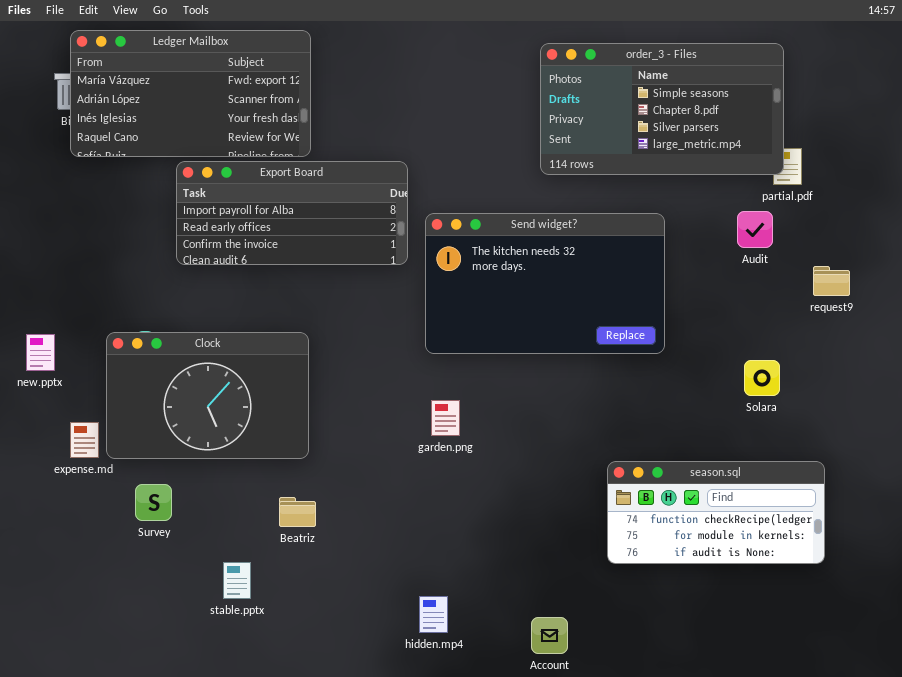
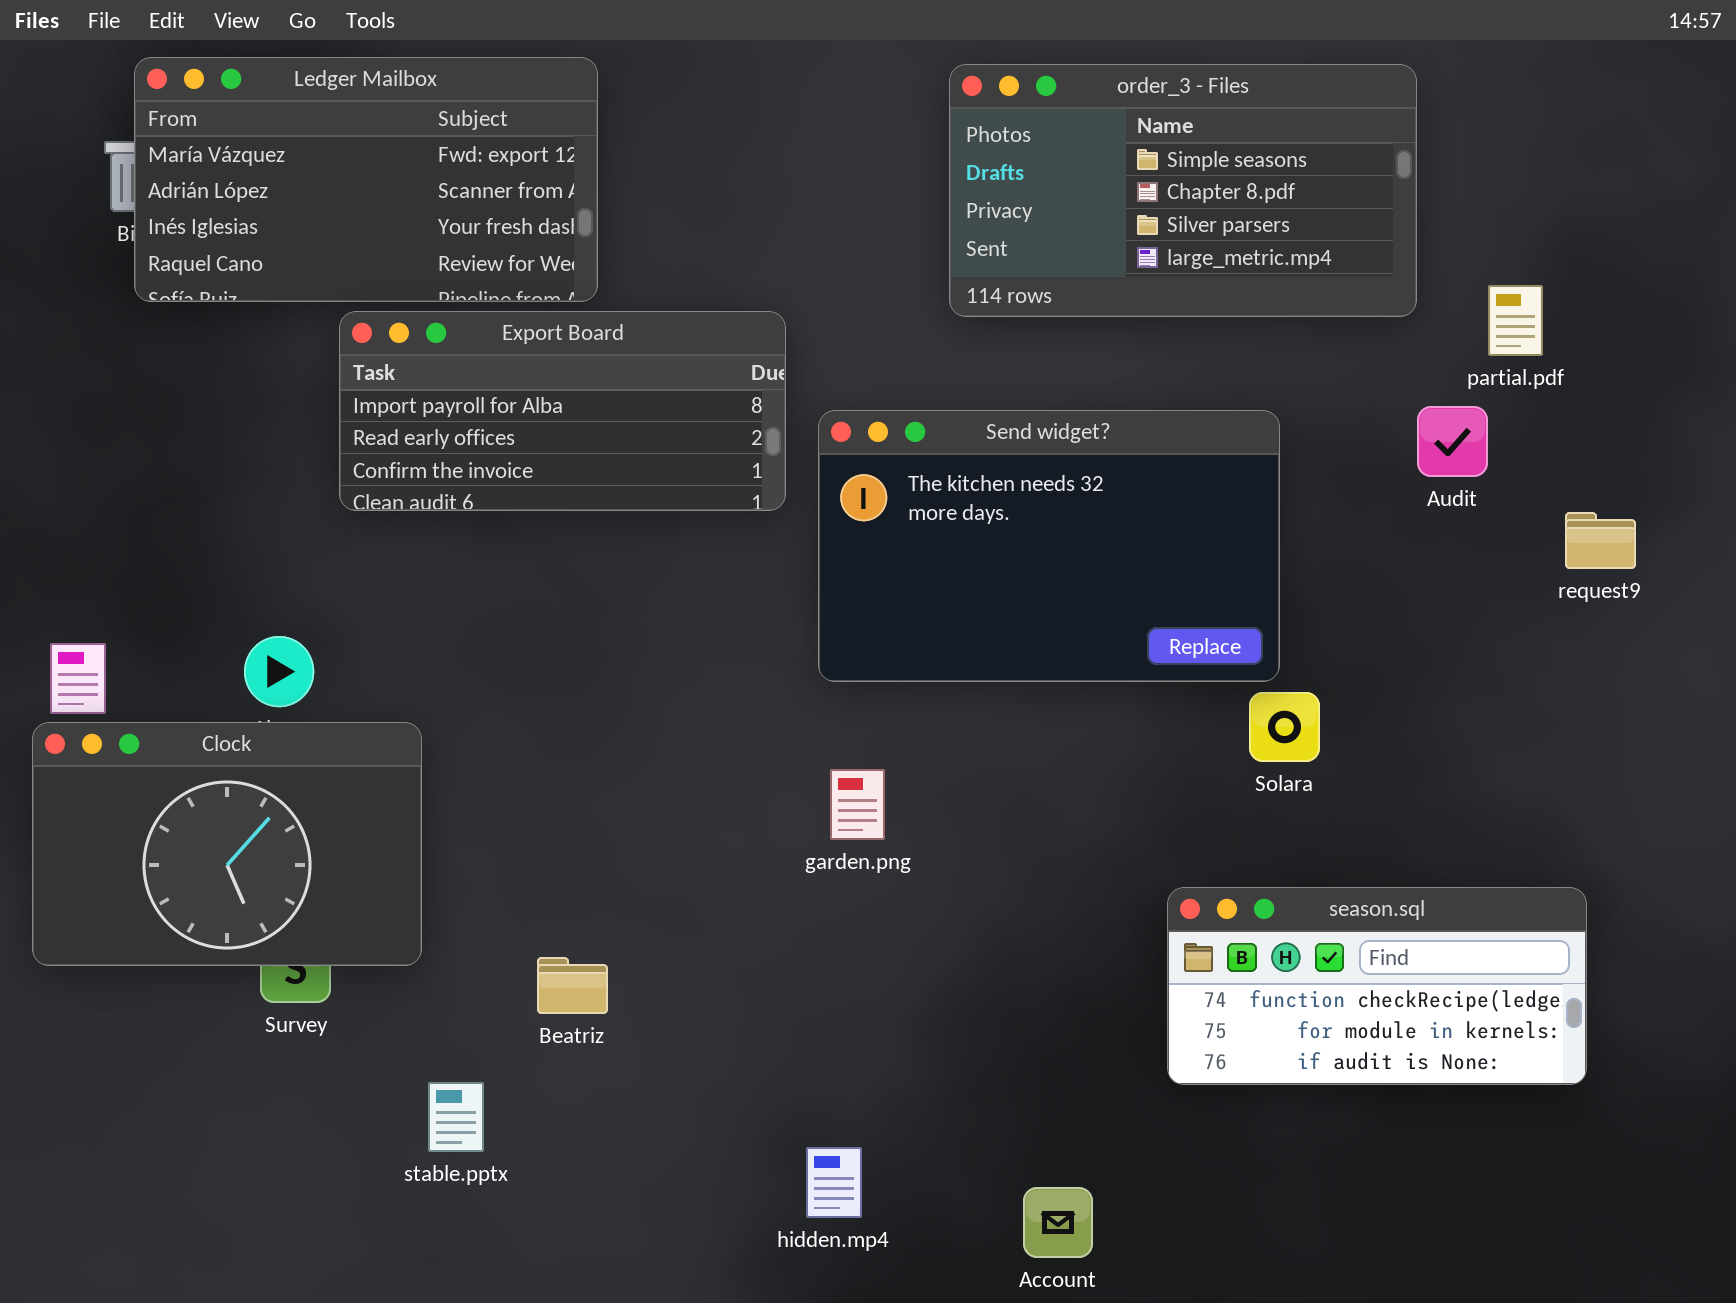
order_3 - Files: [540,43,784,175] -> [949,64,1417,317], moved
Clock: [106,332,309,459] -> [32,722,422,966], moved
Solara: [744,360,780,396] -> [1249,692,1320,762], moved

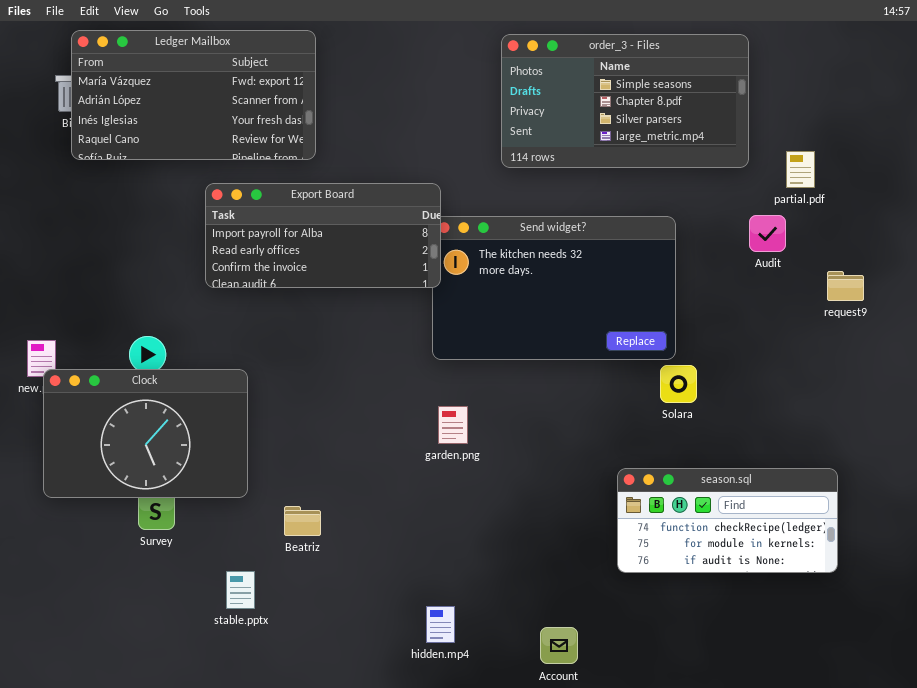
Export Board: [339,311,786,511] -> [205,183,441,288], moved
Clock: [32,722,422,966] -> [43,369,248,498], moved

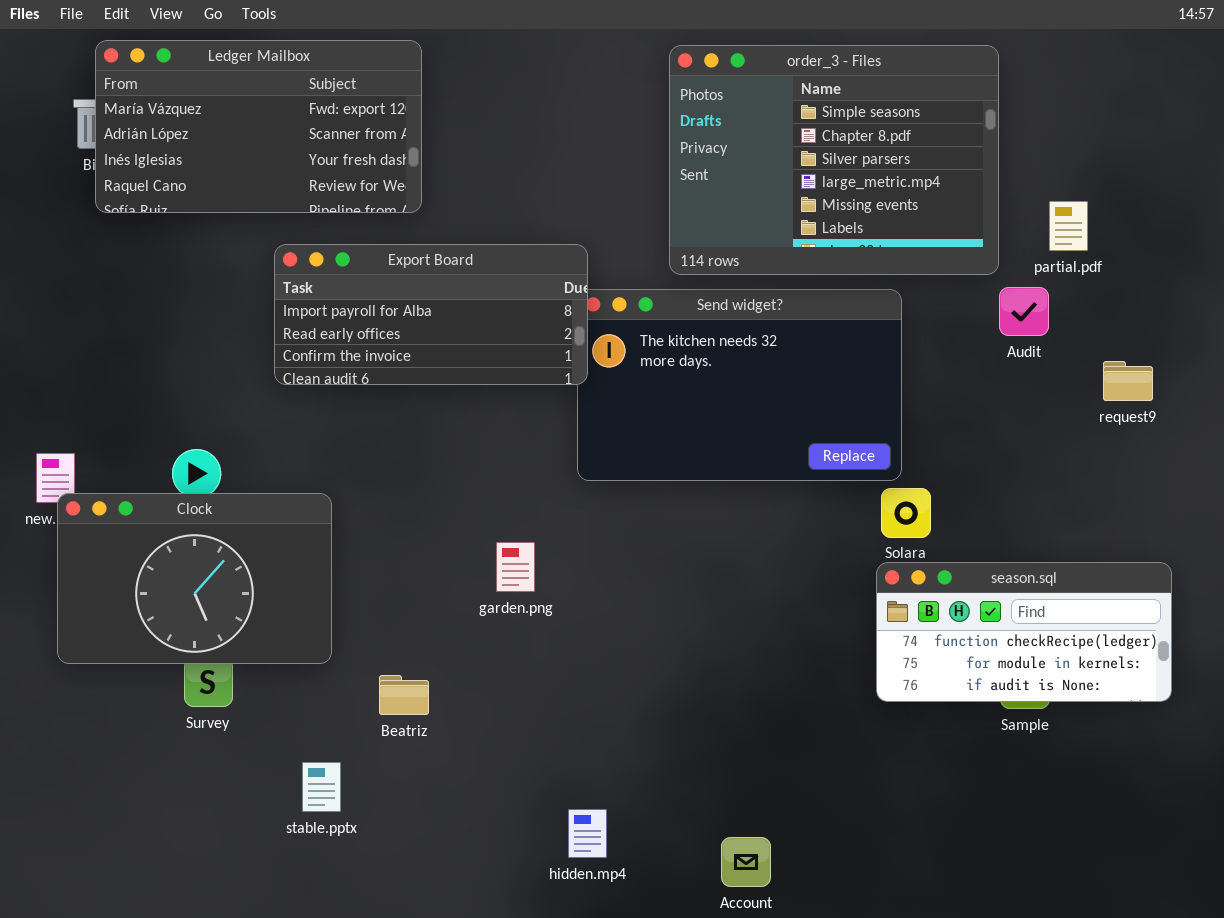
order_3 - Files: [501,34,749,168] -> [669,45,999,275], resized
garden.png: [438,406,468,444] -> [496,542,535,592], moved
season.sql: [617,468,838,573] -> [876,562,1172,702], moved

